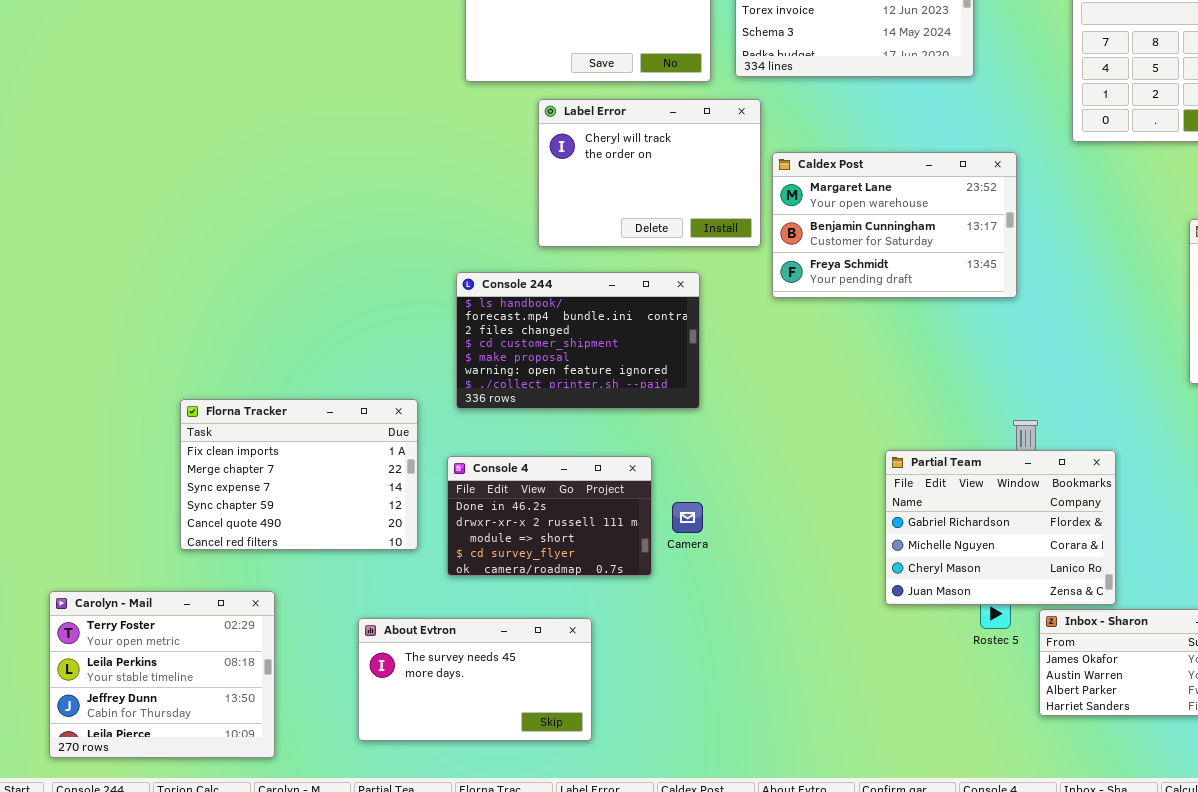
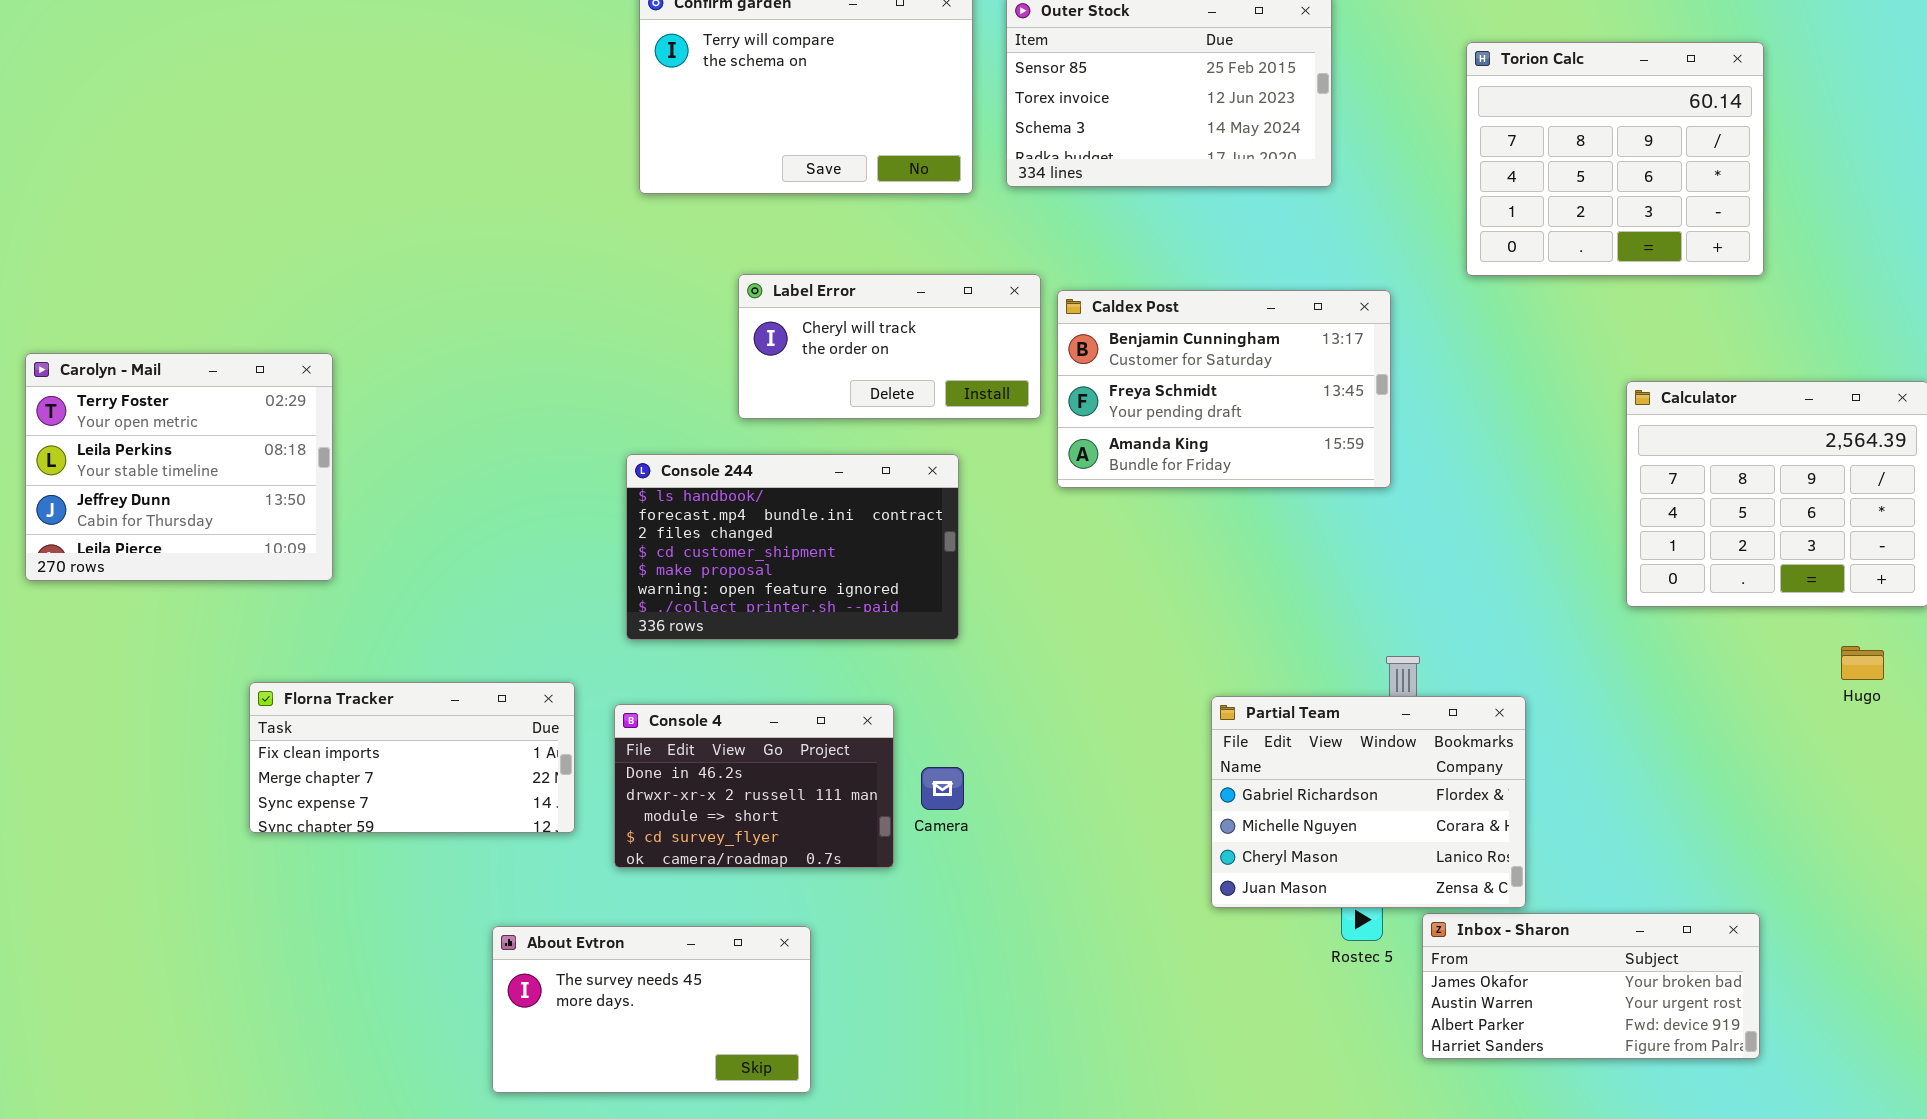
Label Error: [538,99,761,247] -> [738,274,1041,419], resized
Caldex Post: [772,152,1017,298] -> [1057,290,1391,488], scrolled down 1 row
Florna Tracker: [180,399,418,550] -> [249,682,575,833], resized
Carolyn - Mail: [49,591,275,758] -> [25,353,333,581], moved

